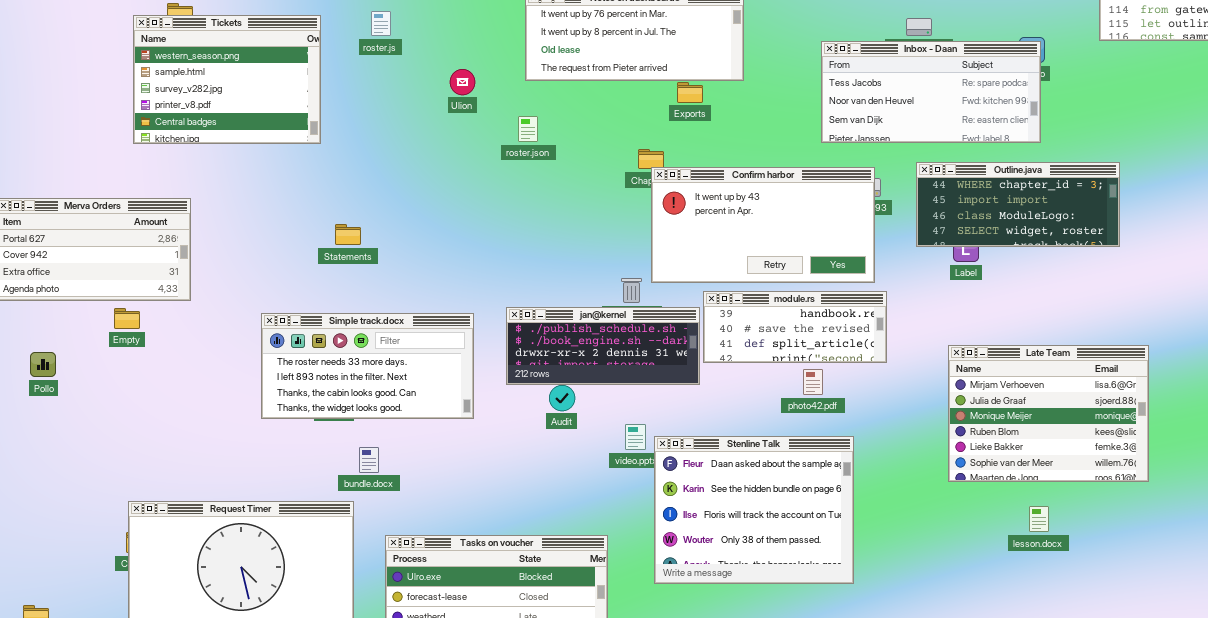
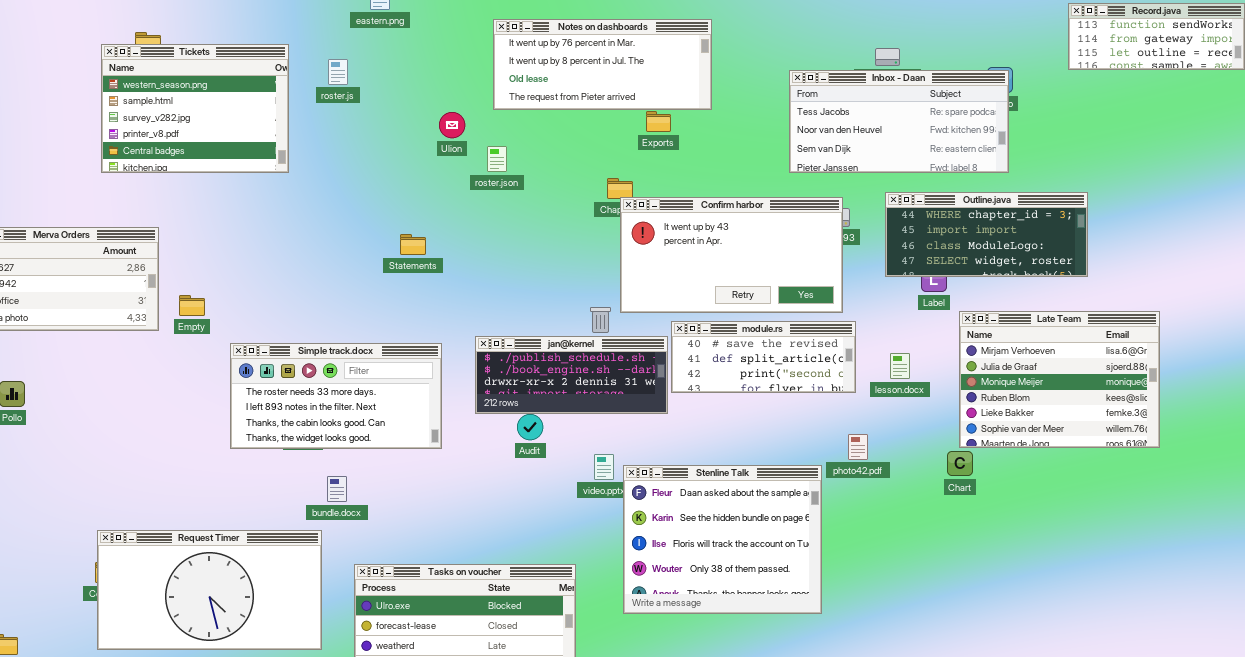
roster.js: [371,11,391,36] -> [328,59,348,85], moved
Ulion: [450,69,475,95] -> [439,112,465,138], moved
Statements: [335,224,361,245] -> [400,234,426,255], moved
module.rs: [703,291,887,363] -> [671,321,856,393], scrolled down 1 row
Empty: [114,308,140,329] -> [179,295,205,316], moved
Late Team: [948,345,1149,482] -> [959,311,1160,448], moved
photo42.pdf: [803,369,823,395] -> [848,434,868,460], moved
lesson.docx: [1029,506,1049,532] -> [890,353,910,379], moved

